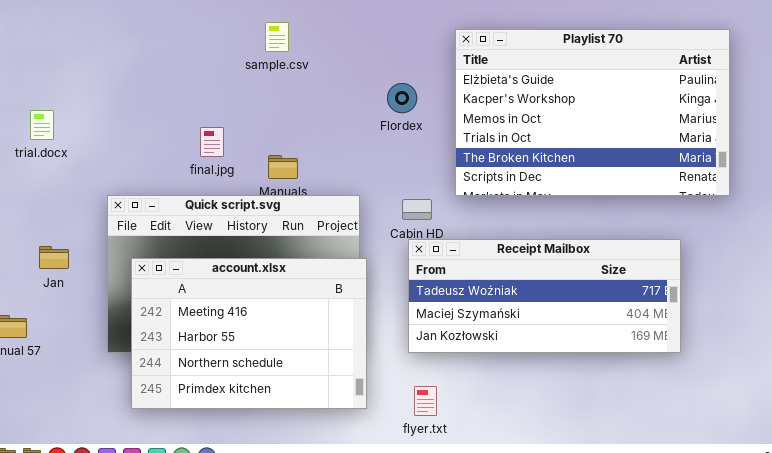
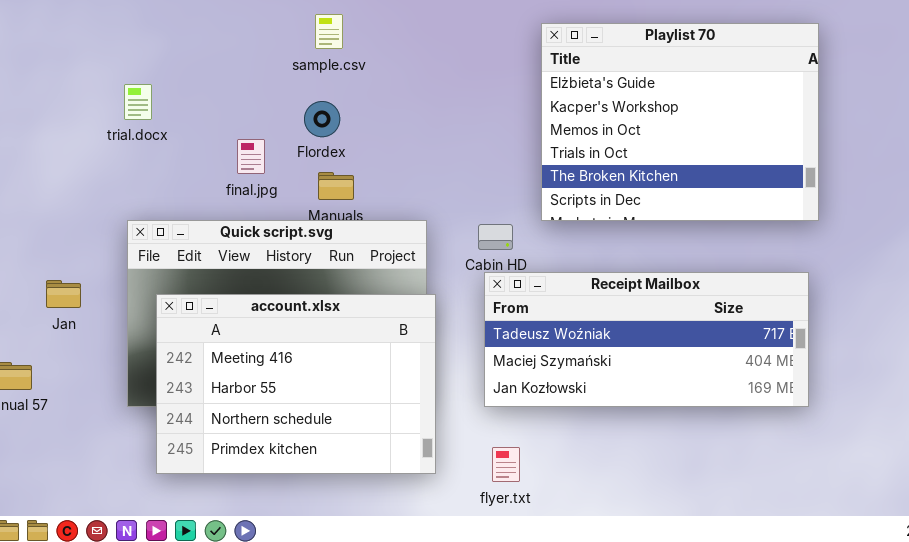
Playlist 70: [455,29,730,196] -> [541,23,819,221], resized
Flordex: [387,83,417,113] -> [304,101,340,137], moved
trial.docx: [30,110,54,140] -> [124,84,152,120], moved

